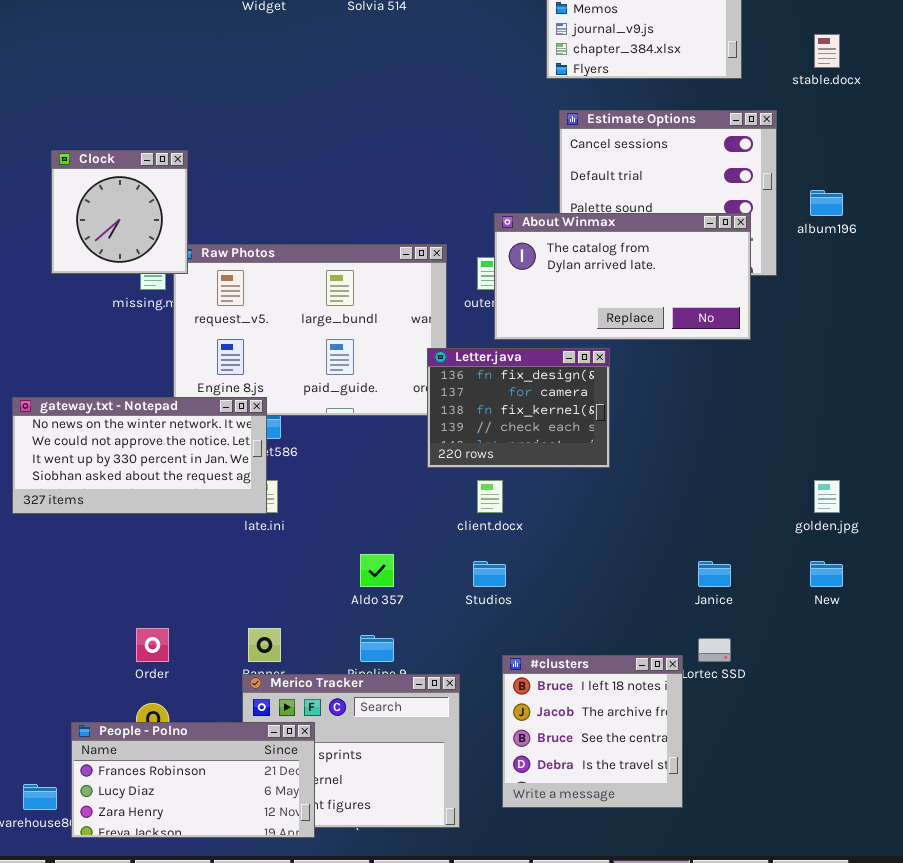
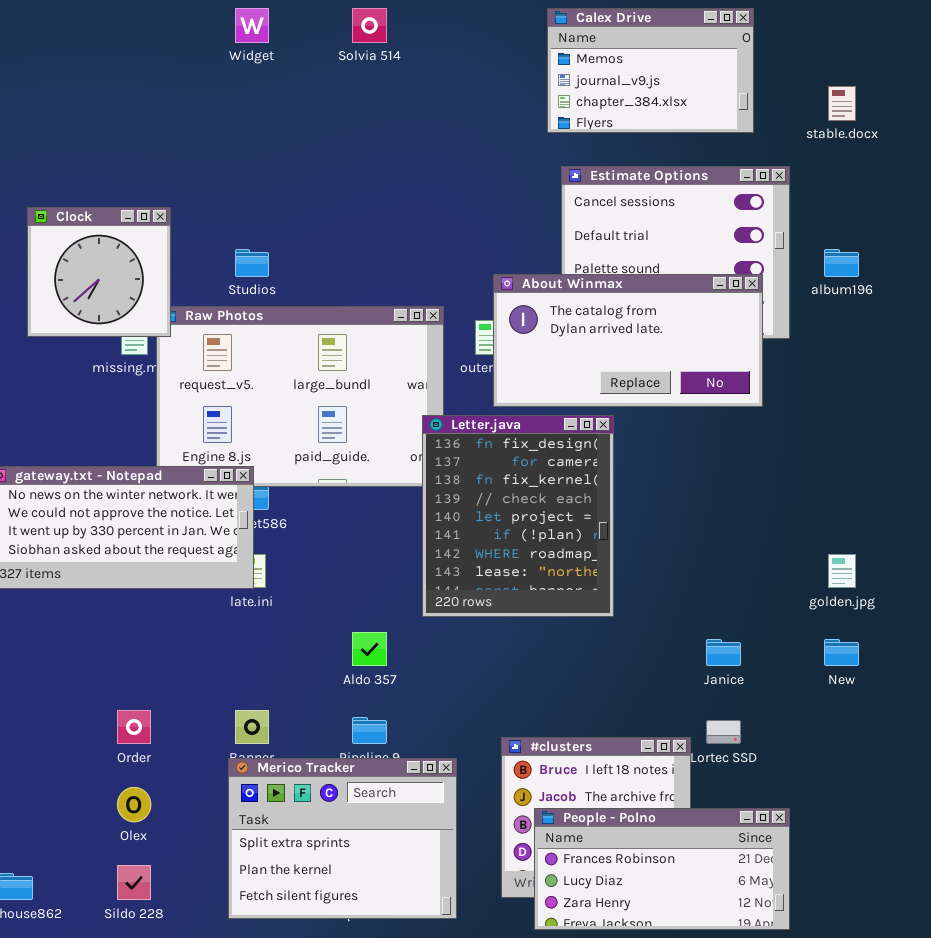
Letter.java: [427,348,610,468] -> [422,415,614,617], resized
Studios: [473,561,506,587] -> [235,249,269,277], moved
People - Polno: [71,722,315,838] -> [534,808,790,930], moved

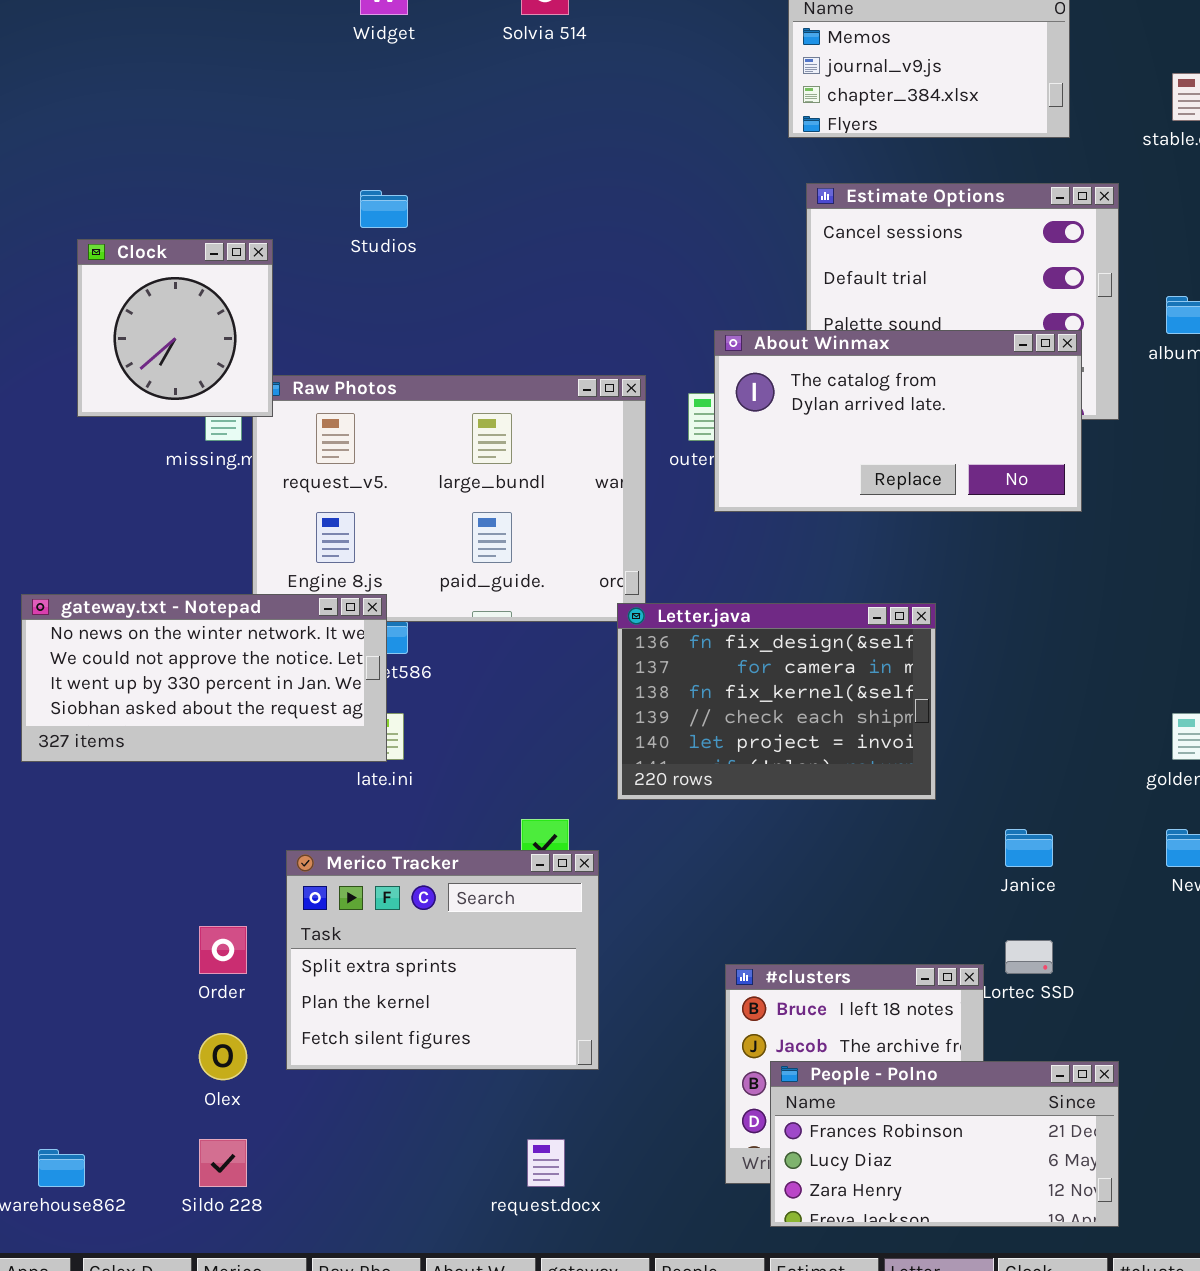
Studios: [235,249,269,277] -> [360,190,408,228], moved
Letter.java: [422,415,614,617] -> [617,603,936,800], resized
Merico Tracker: [228,758,457,919] -> [286,850,599,1070], moved

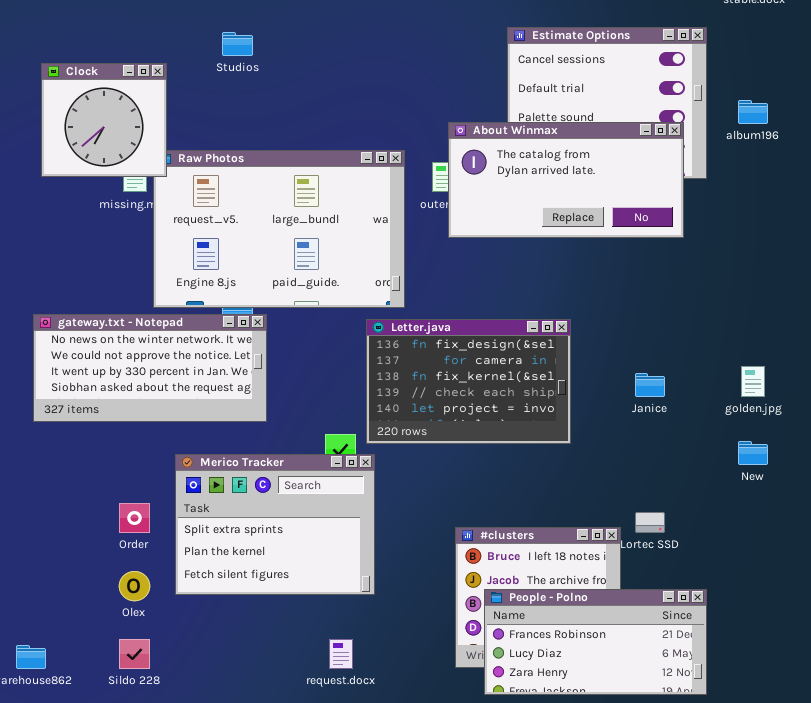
gateway.txt - Notepad: [21,594,387,762] -> [33,314,267,422], moved
Letter.java: [617,603,936,800] -> [366,319,571,444], moved
Janice: [1005,829,1053,867] -> [635,373,665,397], moved

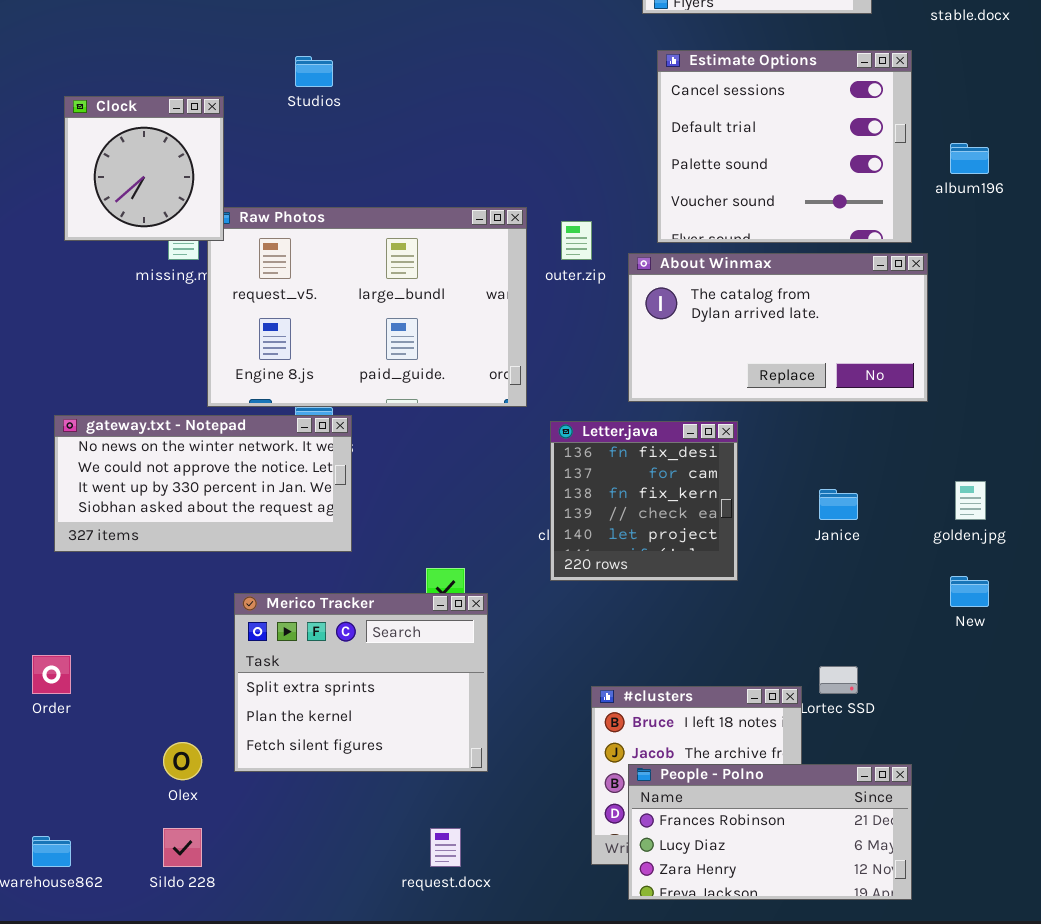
About Winmax: [448,122,684,238] -> [628,253,928,402], moved
Letter.java: [366,319,571,444] -> [550,421,738,581], resized
Order: [119,503,150,533] -> [32,655,71,694], moved

